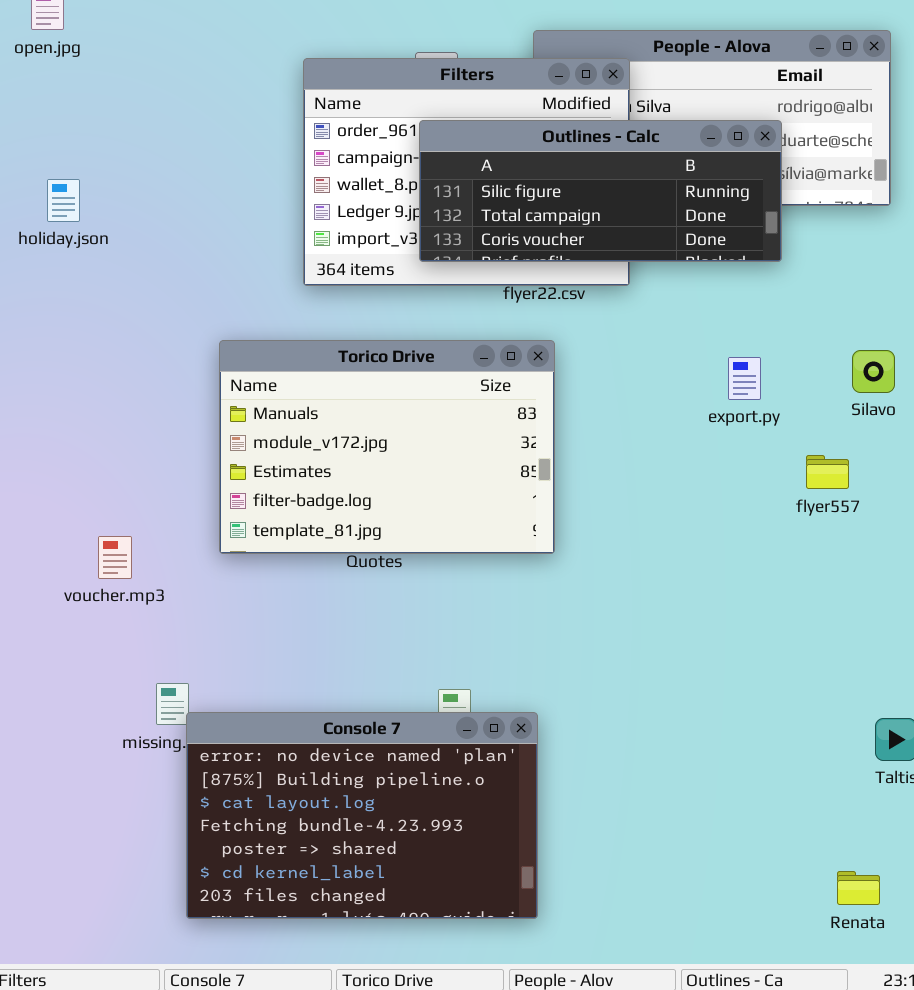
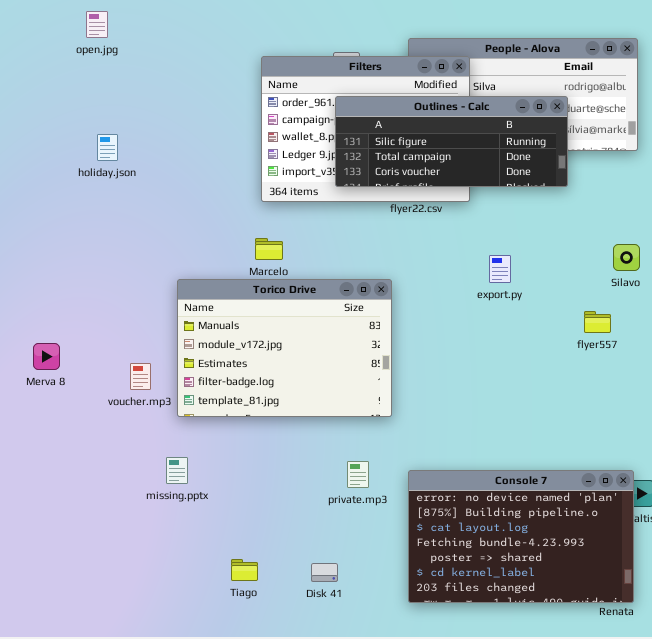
Torico Drive: [219,340,555,554] -> [177,279,392,417], moved
export.py: [728,357,761,400] -> [489,255,511,283], moved
Console 7: [186,712,538,919] -> [408,470,634,603], moved

